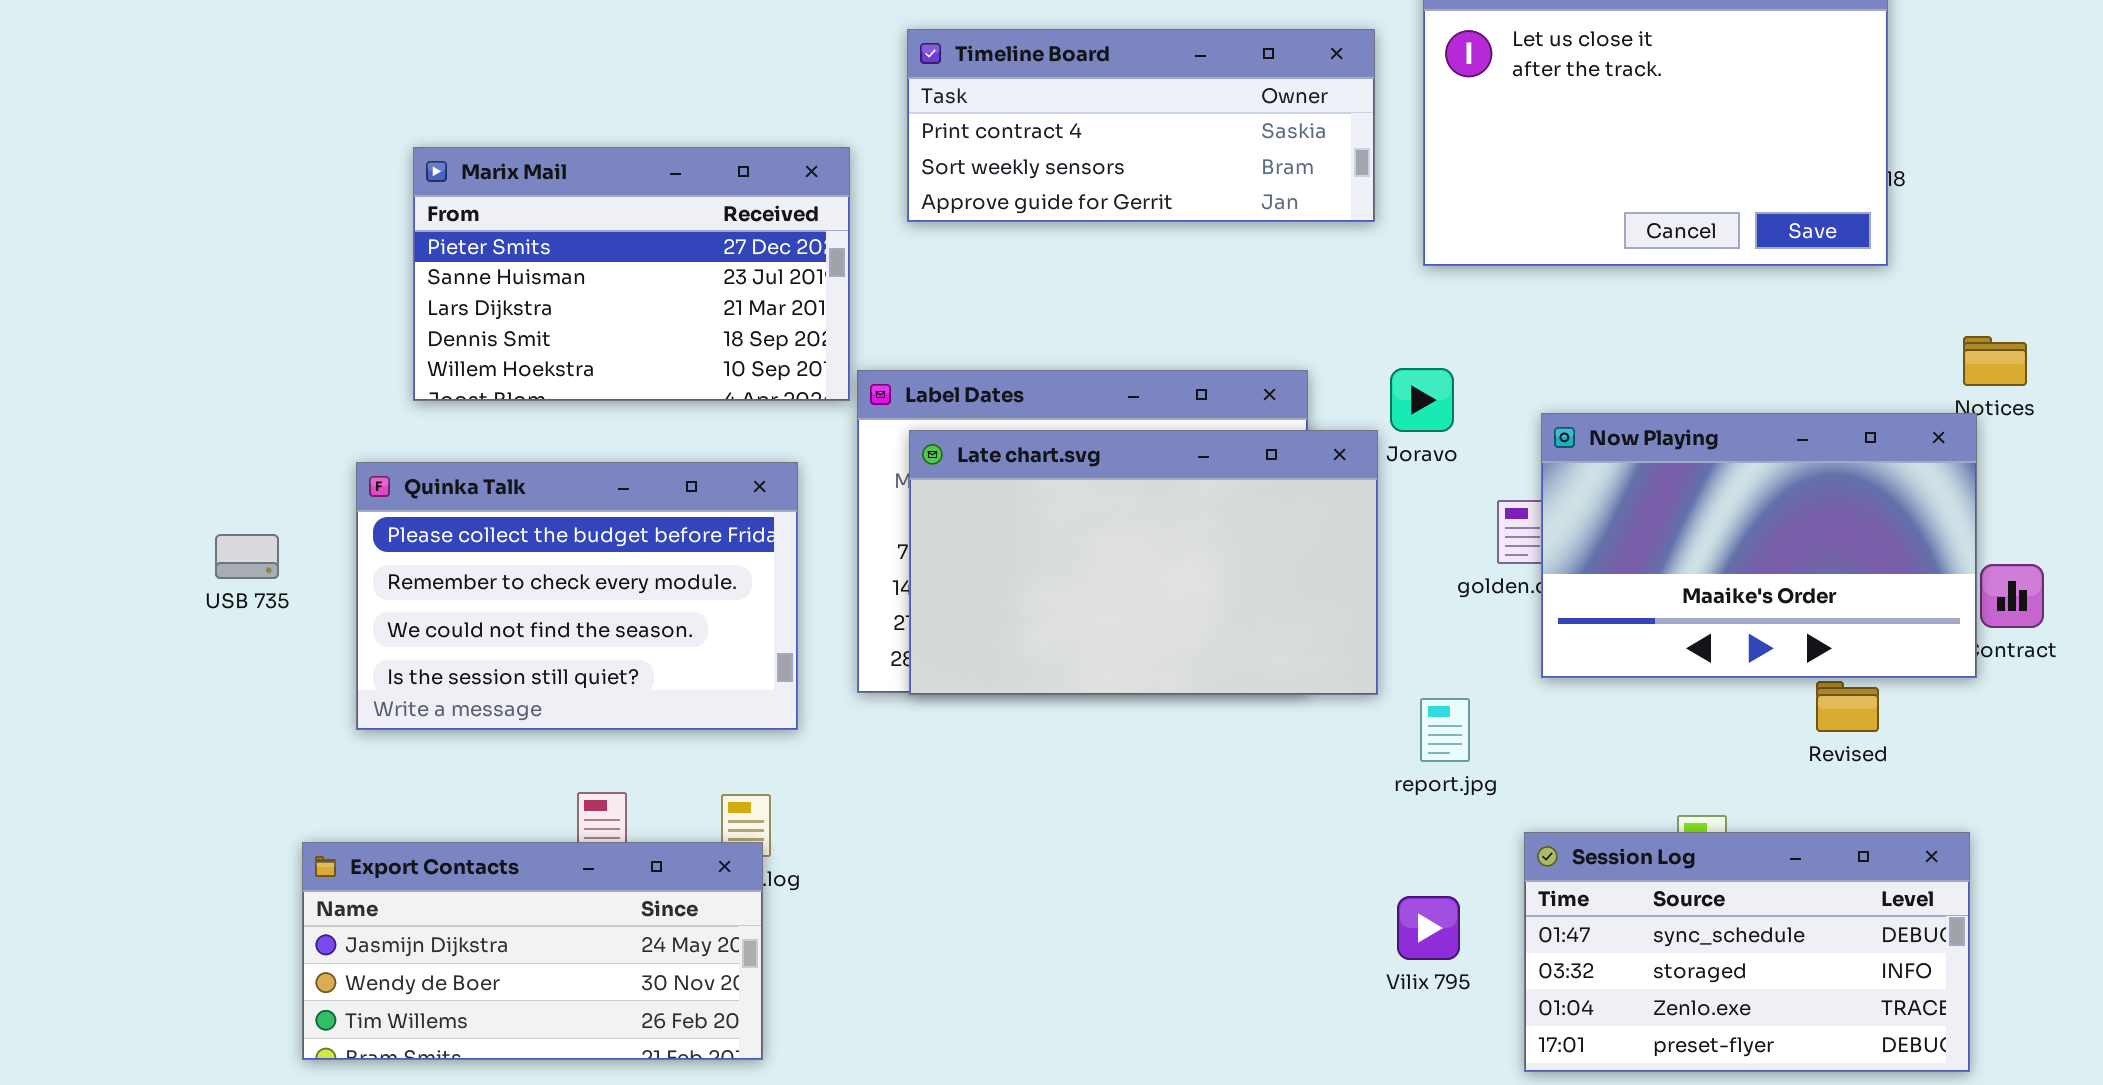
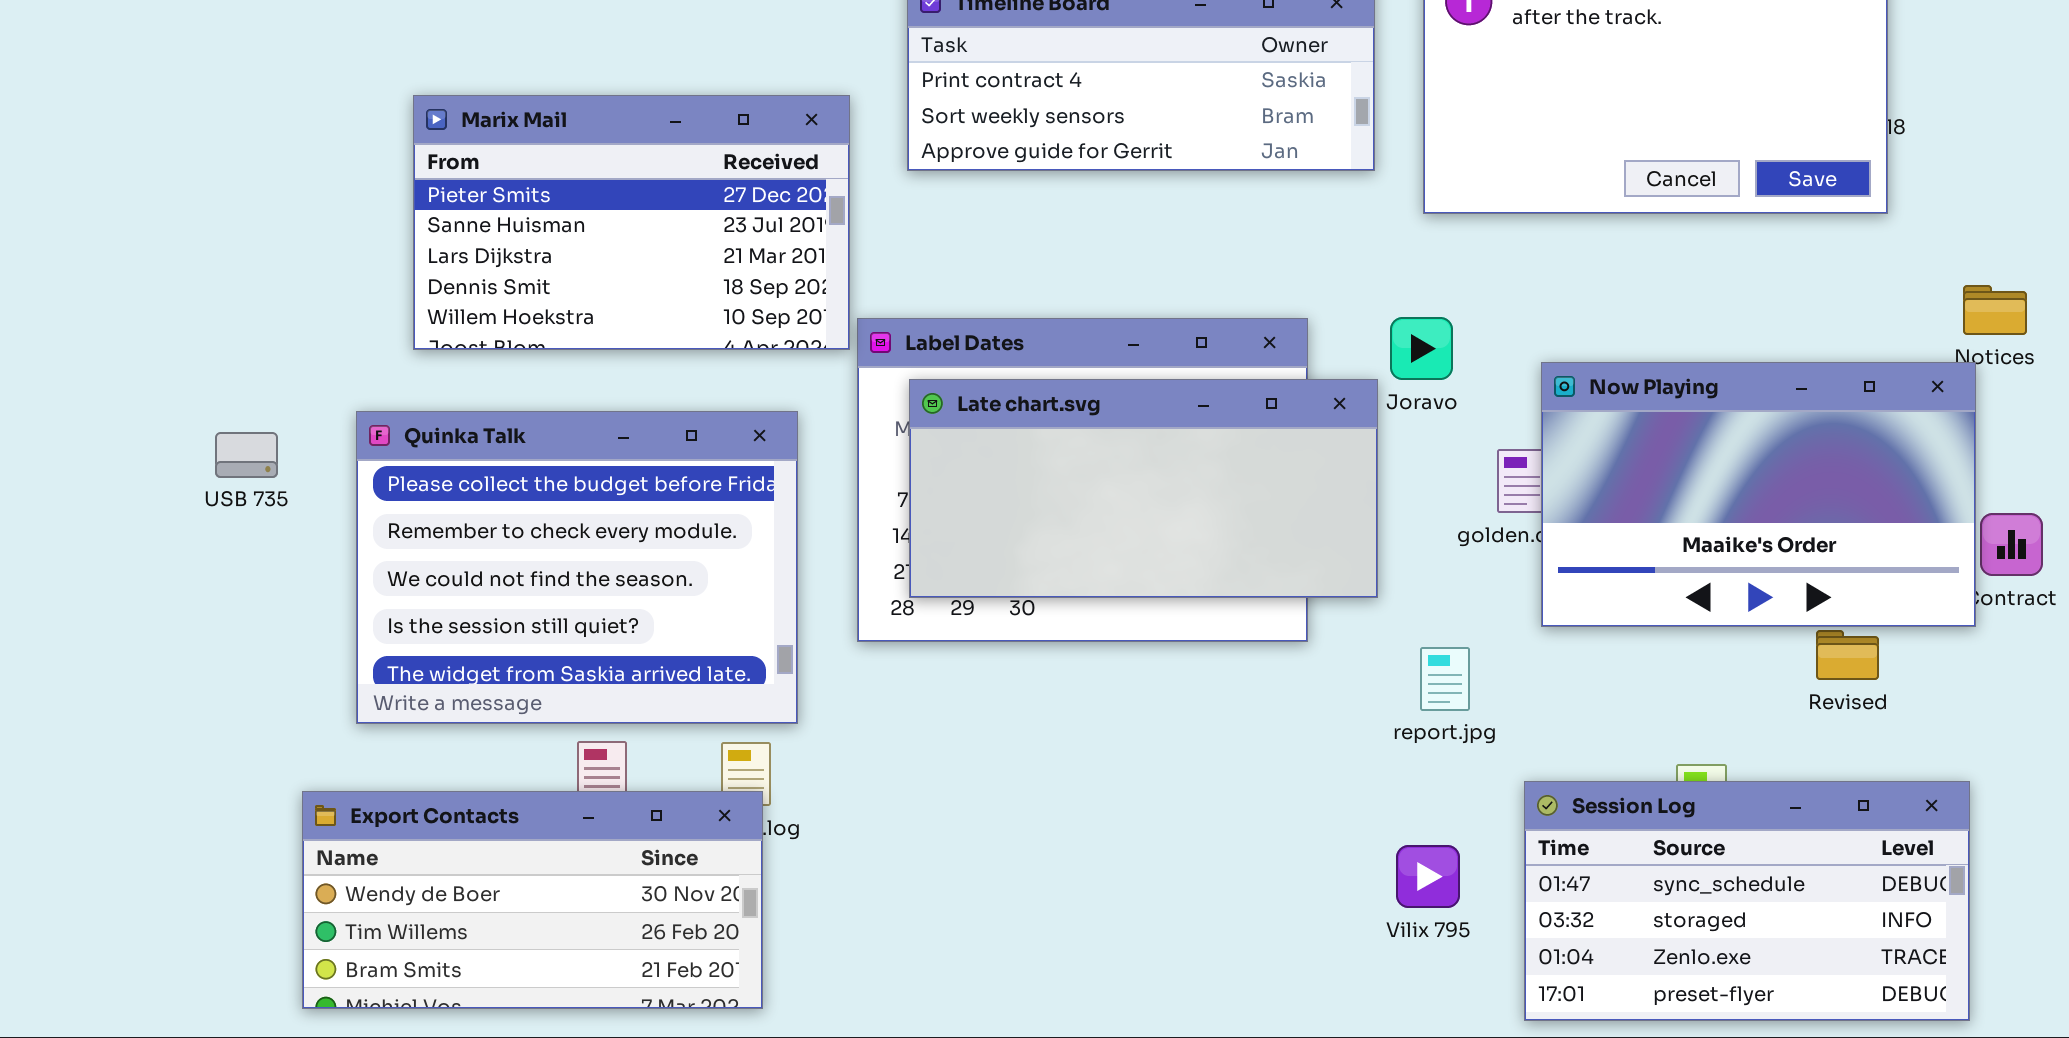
Late chart.svg: [909,430,1378,695] -> [909,379,1378,598], resized
Quinka Talk: [356,462,798,730] -> [356,411,798,724], resized
USB 735: [215,534,279,579] -> [215,432,278,478], moved
Export Contacts: [302,842,763,1060] -> [302,791,763,1009], scrolled down 1 row

